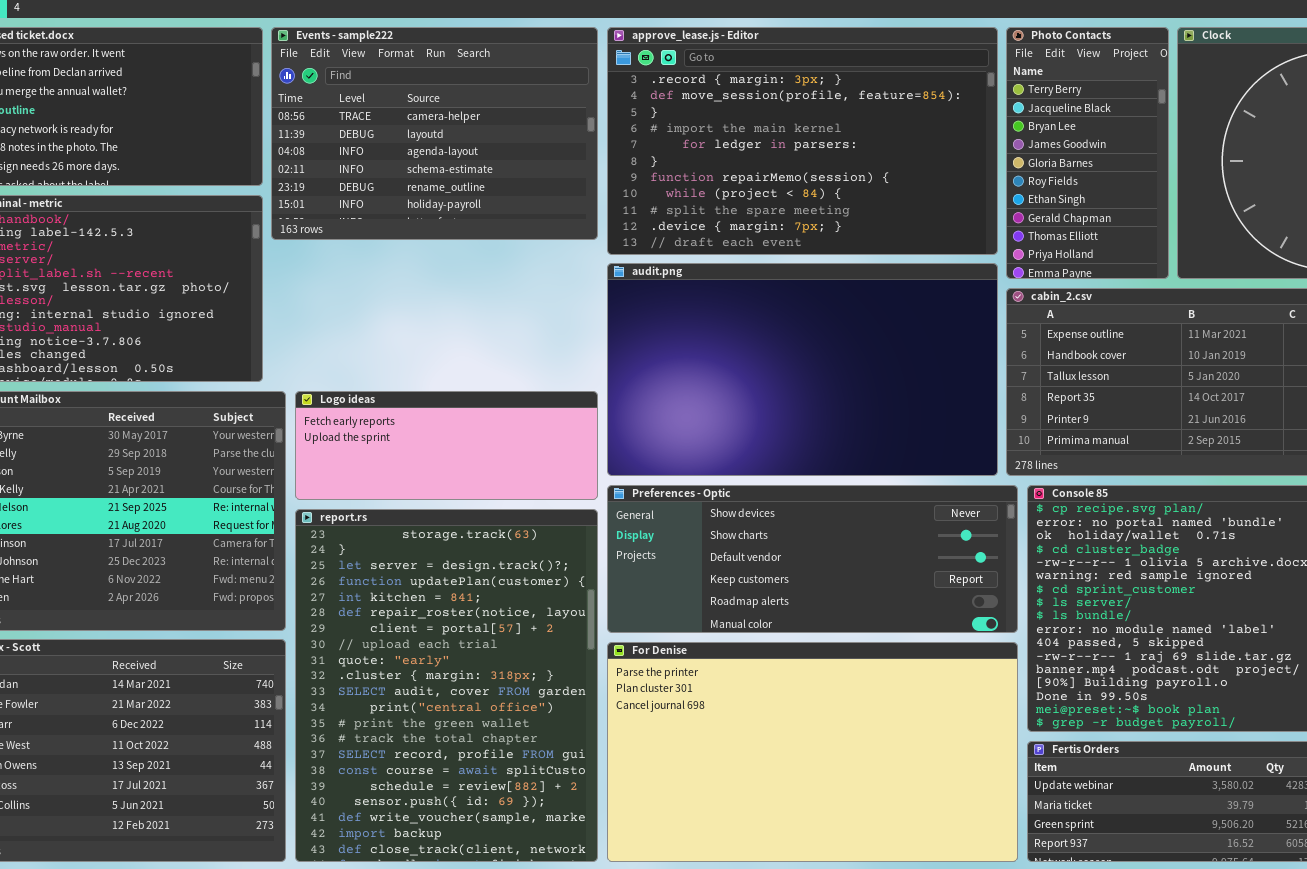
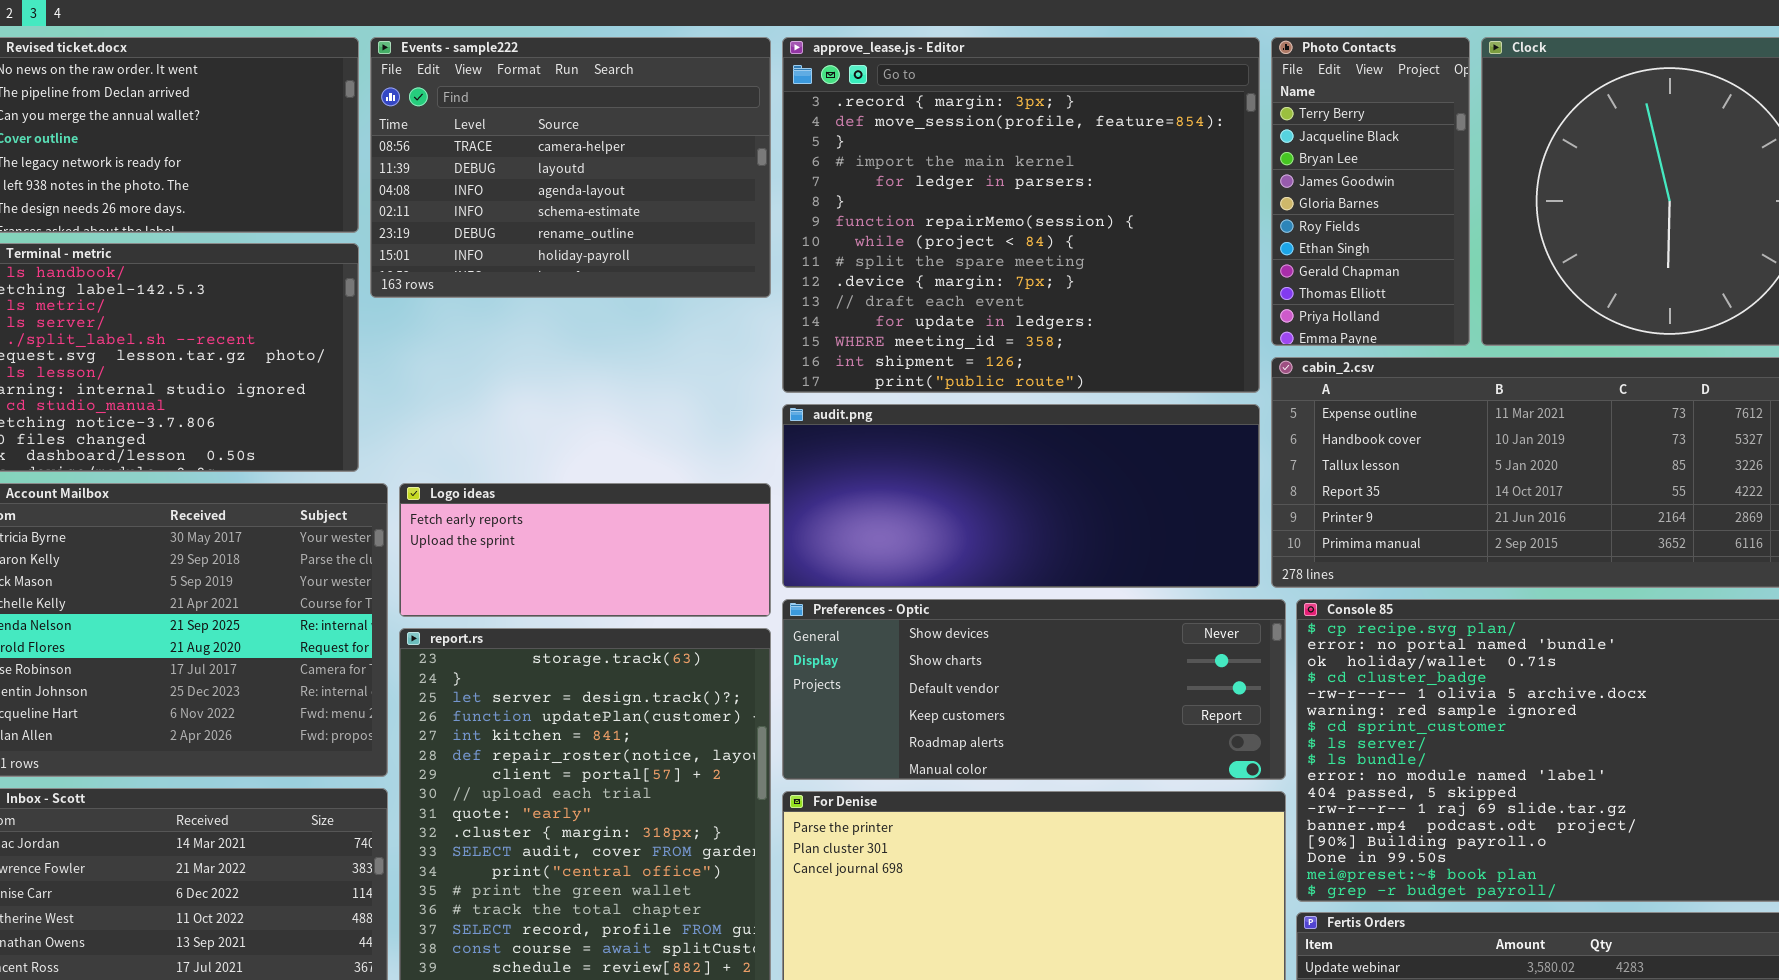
approve_lease.js - Editor: [607,27,998,255] -> [782,37,1260,393], resized
audit.png: [607,263,998,476] -> [782,404,1260,588], resized

